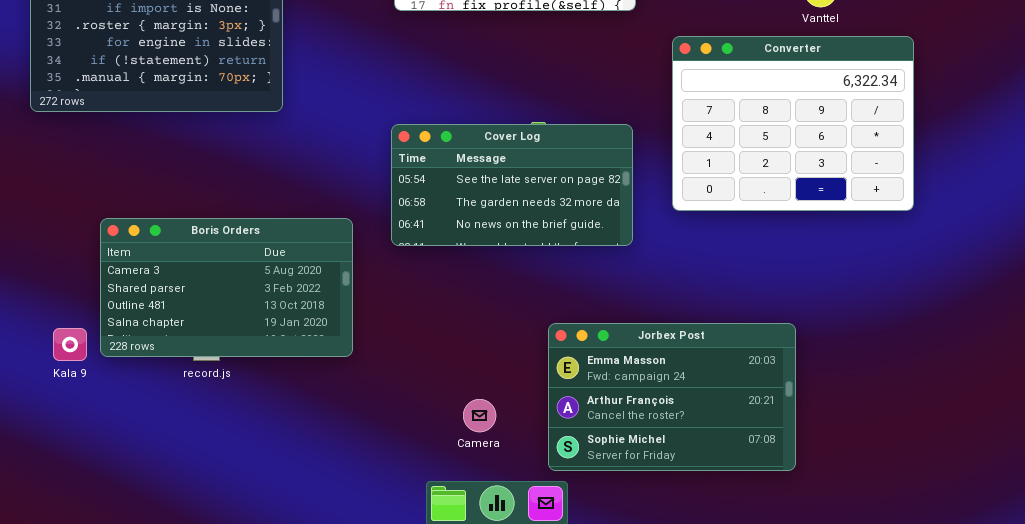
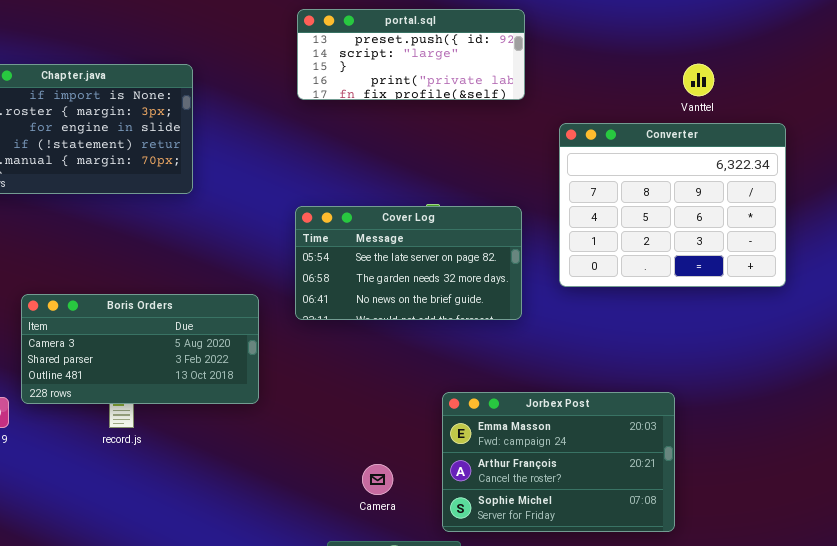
Boris Orders: [100,218,353,357] -> [21,294,259,404], resized

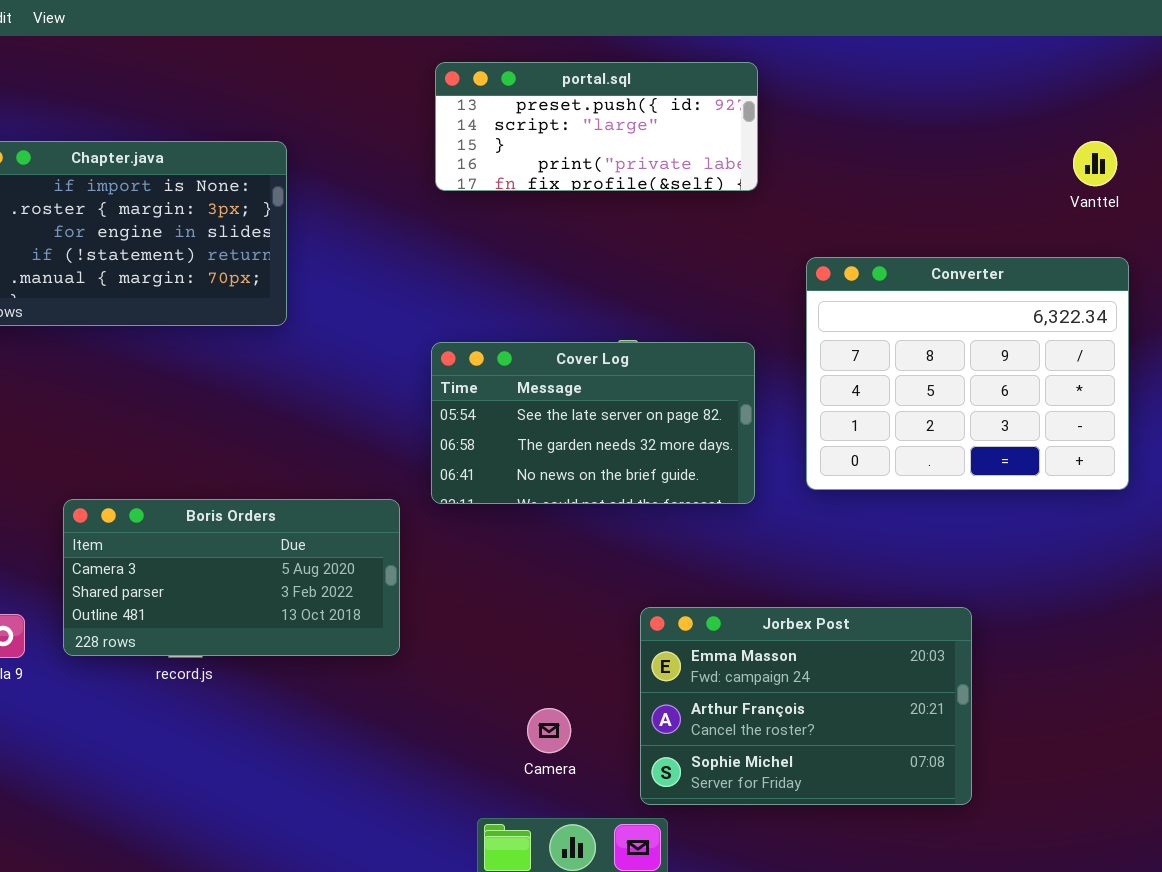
Vanttel: [683,64,714,96] -> [1073,141,1117,186], moved
Converter: [559,123,786,287] -> [806,257,1129,490], moved
Boris Orders: [21,294,259,404] -> [63,499,400,656], moved

